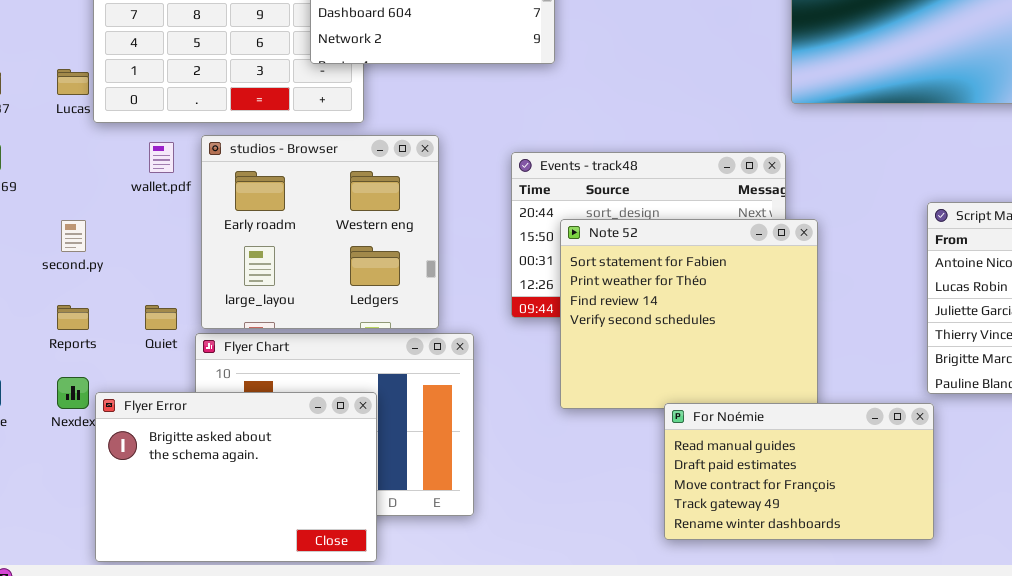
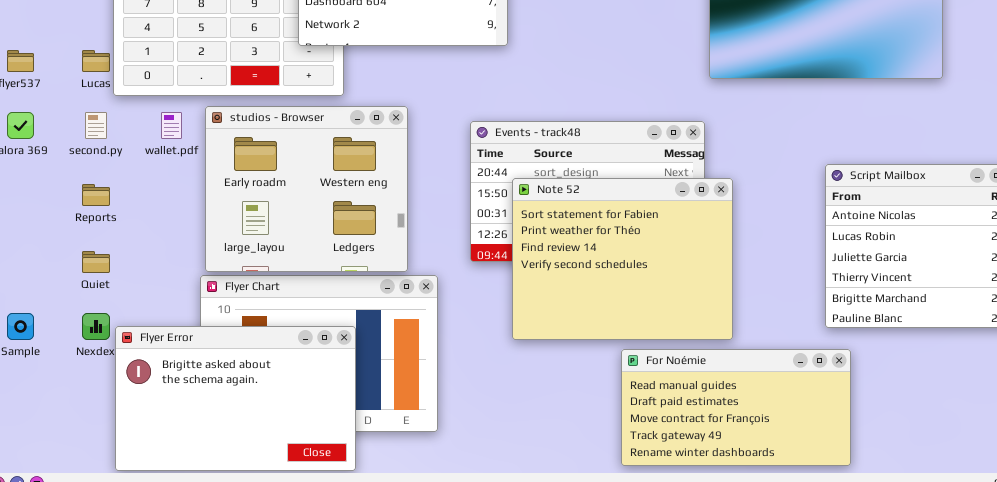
second.py: [61,220,86,252] -> [85,112,107,139], moved
Reports: [57,305,89,330] -> [82,184,110,206], moved
Quiet: [145,305,177,330] -> [82,251,110,273], moved
For Noémie: [664,403,934,540] -> [621,349,851,466], moved

